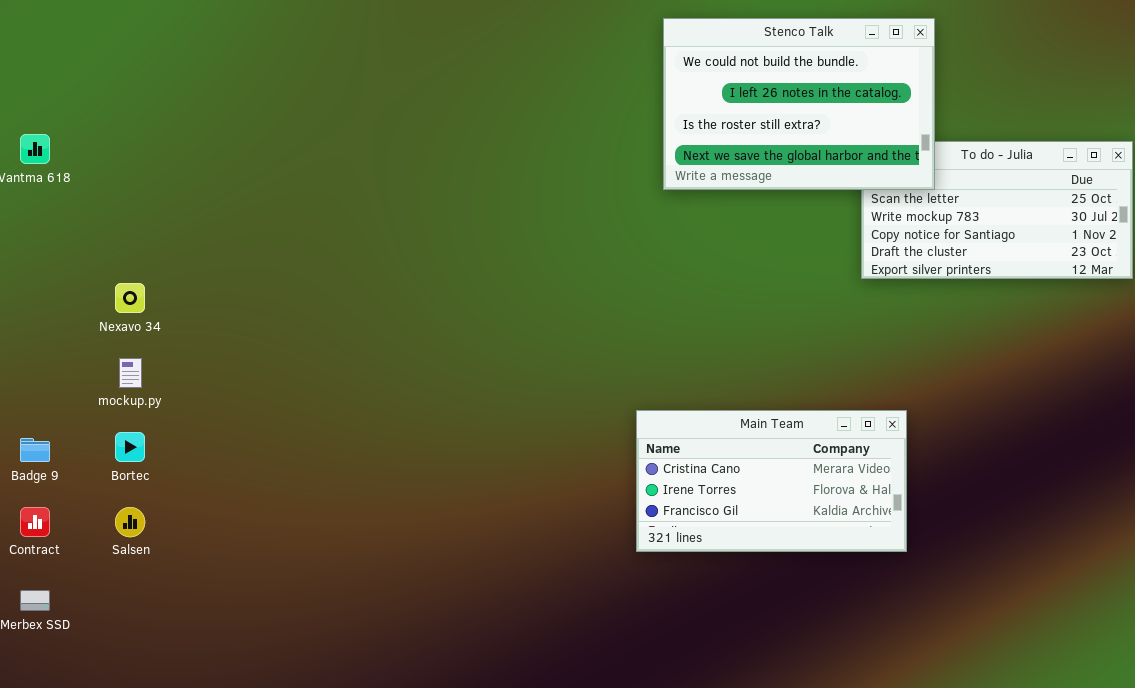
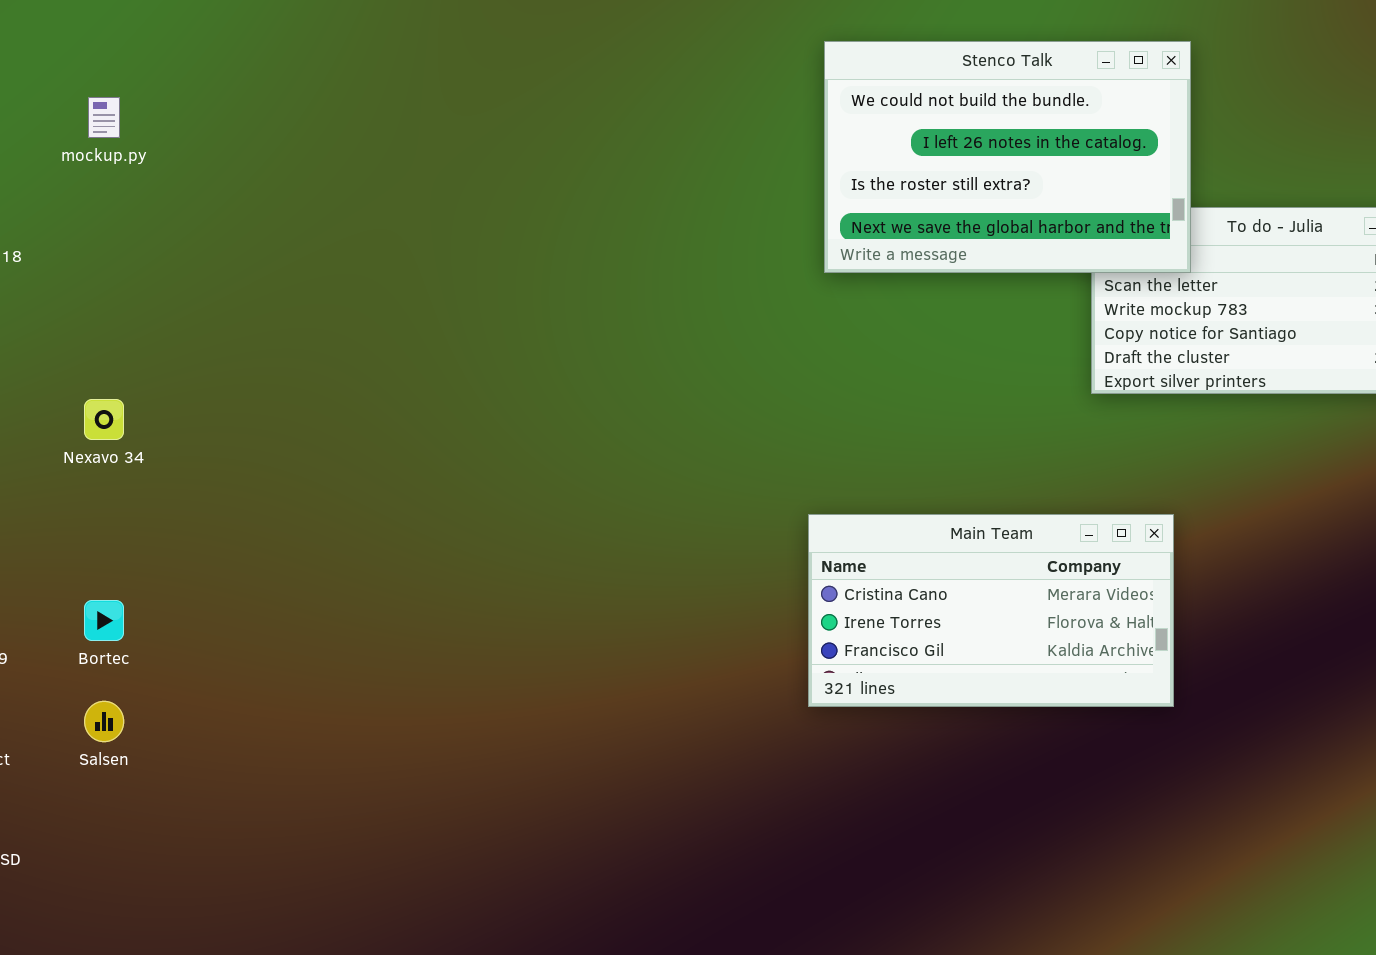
mockup.py: [119,358,142,388] -> [88,97,120,138], moved
Main Team: [636,410,907,552] -> [808,514,1174,707], moved

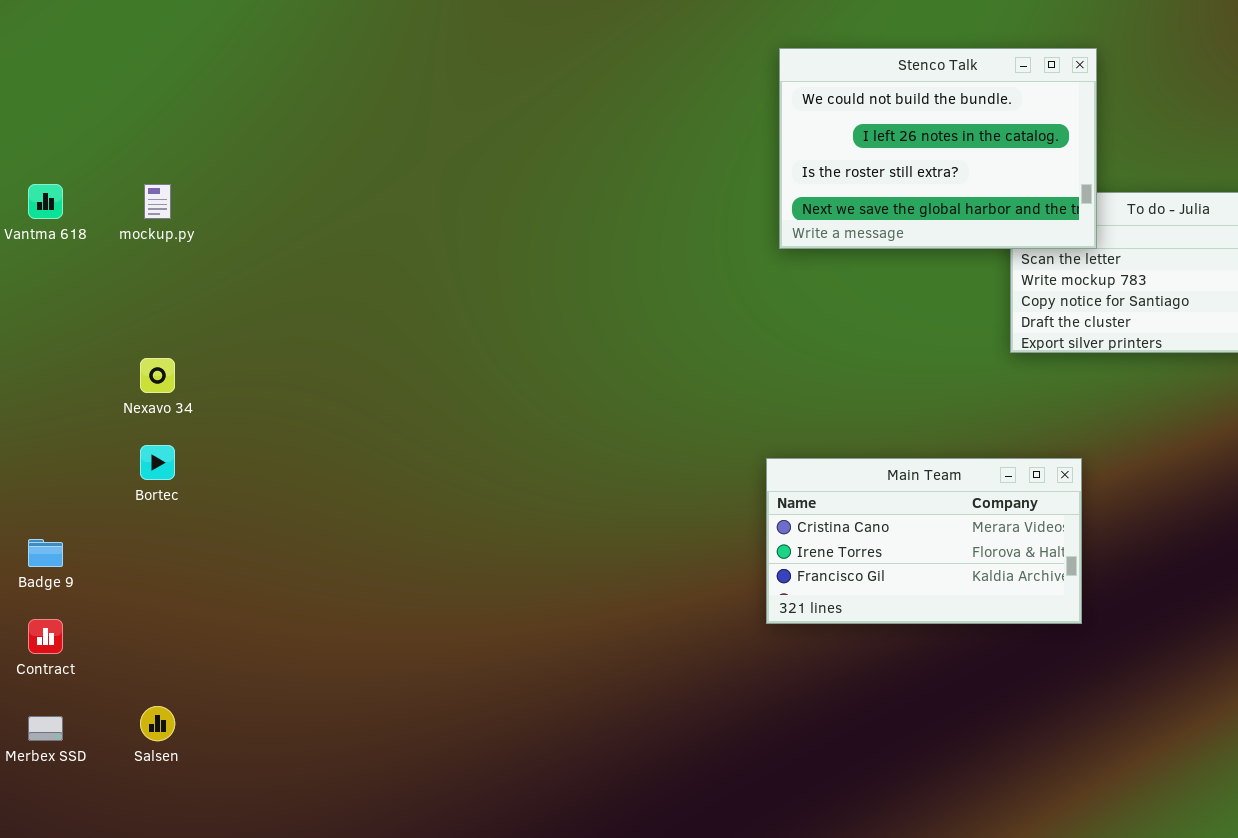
mockup.py: [88,97,120,138] -> [144,184,171,219], moved
Bortec: [84,600,124,641] -> [140,445,175,480], moved
Salsen: [84,701,124,742] -> [140,706,175,741], moved

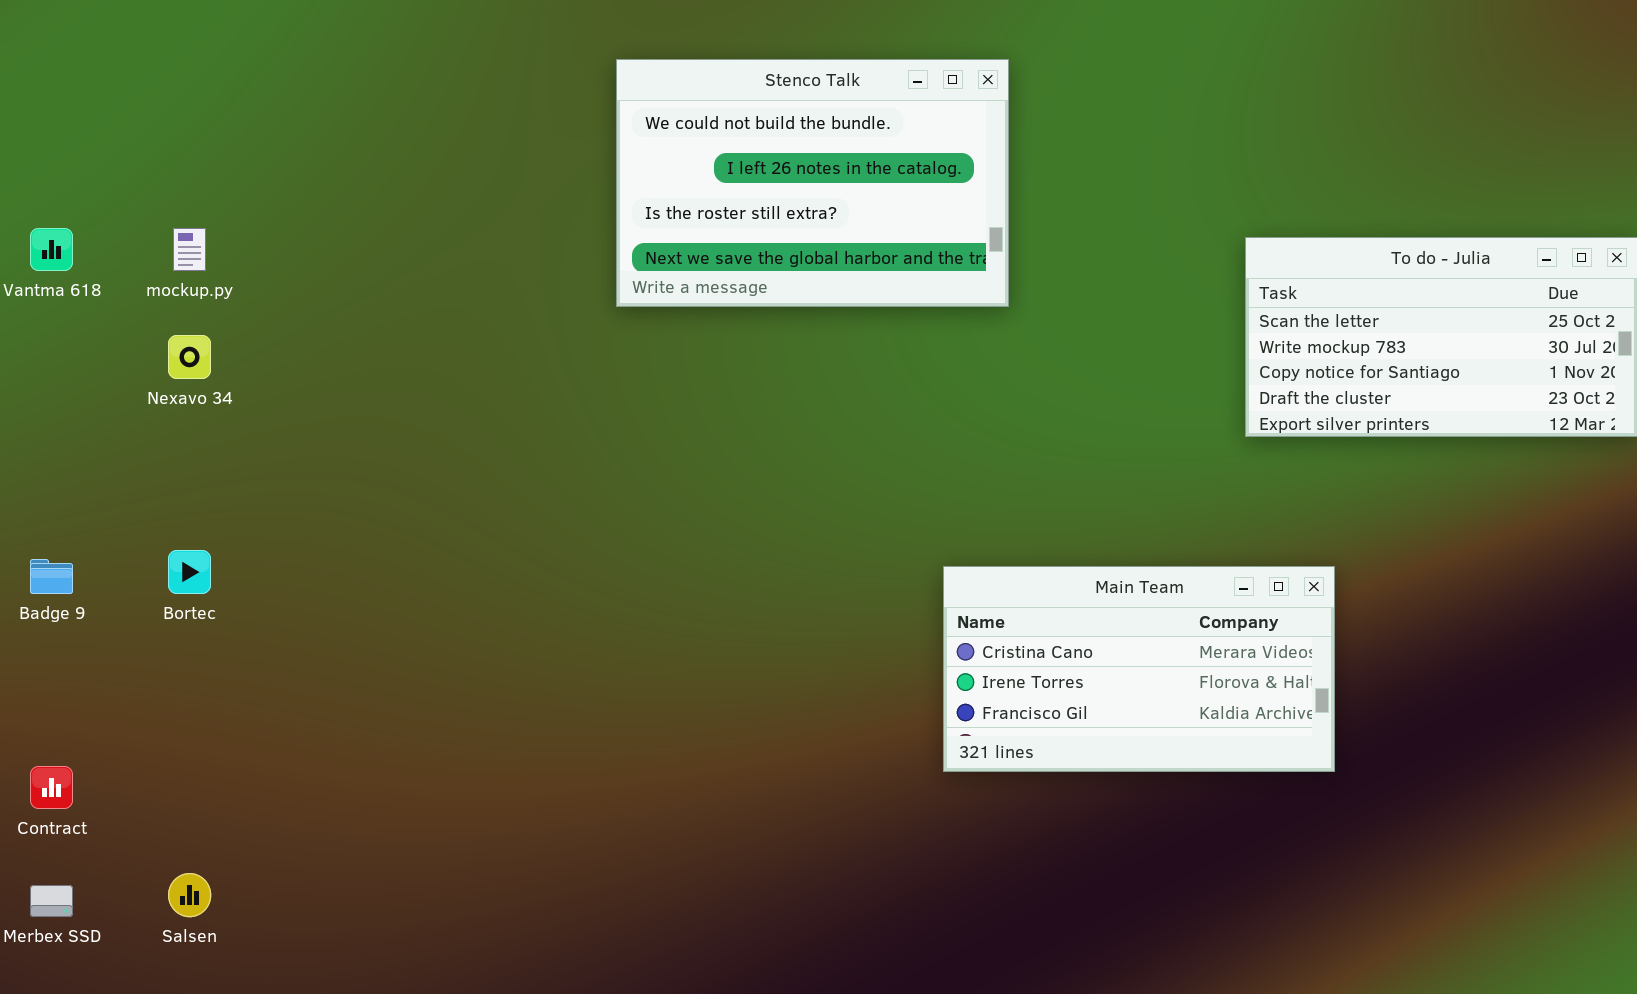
Stenco Talk: [779,48,1097,249] -> [616,59,1009,307], moved
Nexavo 34: [140,358,175,393] -> [168,335,211,379], moved
Badge 9: [28,539,63,567] -> [30,559,73,594], moved

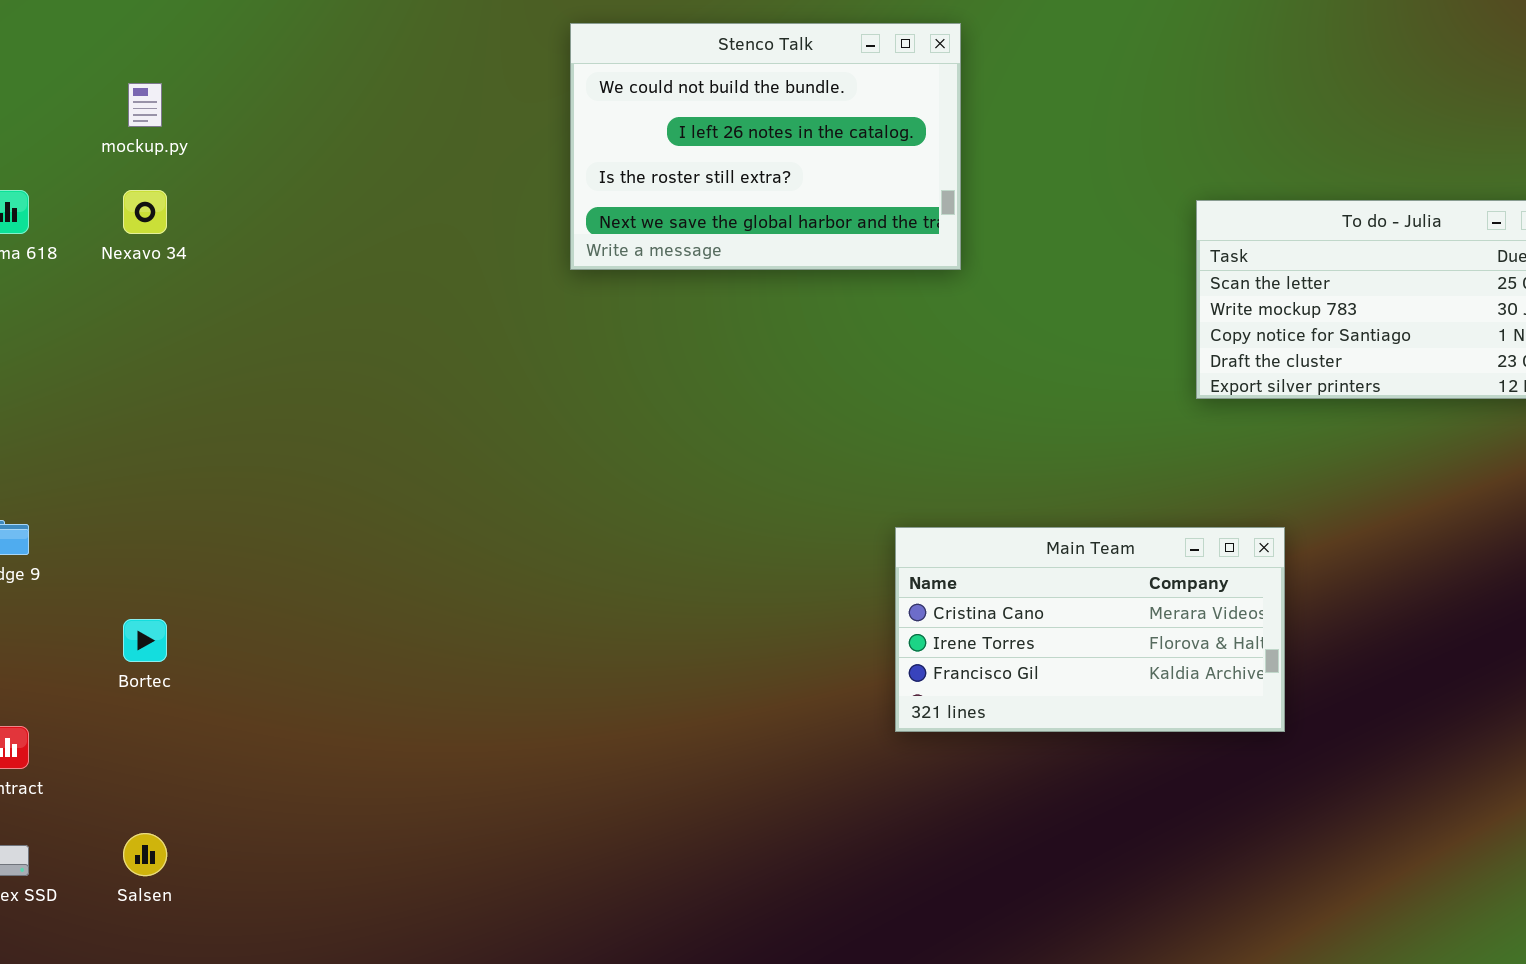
mockup.py: [173,228,206,271] -> [128,83,162,127], moved
Nexavo 34: [168,335,211,379] -> [123,190,167,234], moved
Bortec: [168,550,211,594] -> [123,619,167,662], moved

